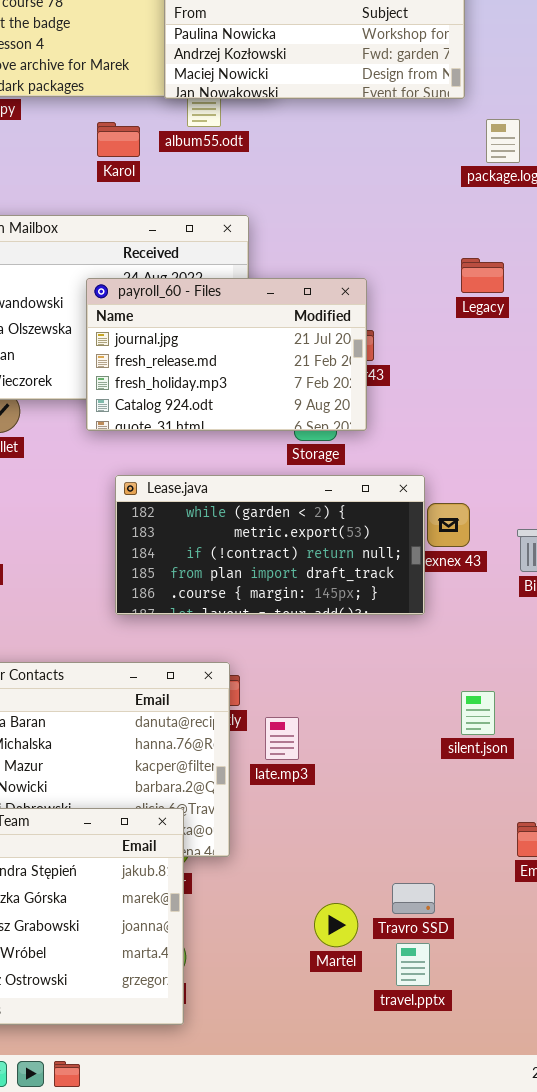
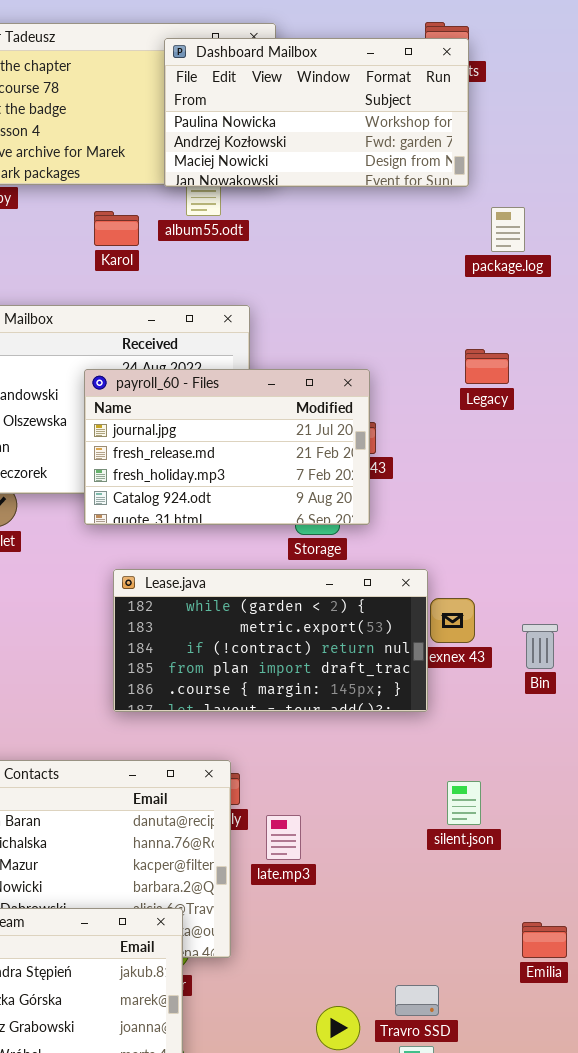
silent.json: [461,691,495,735] -> [447,781,481,825], moved

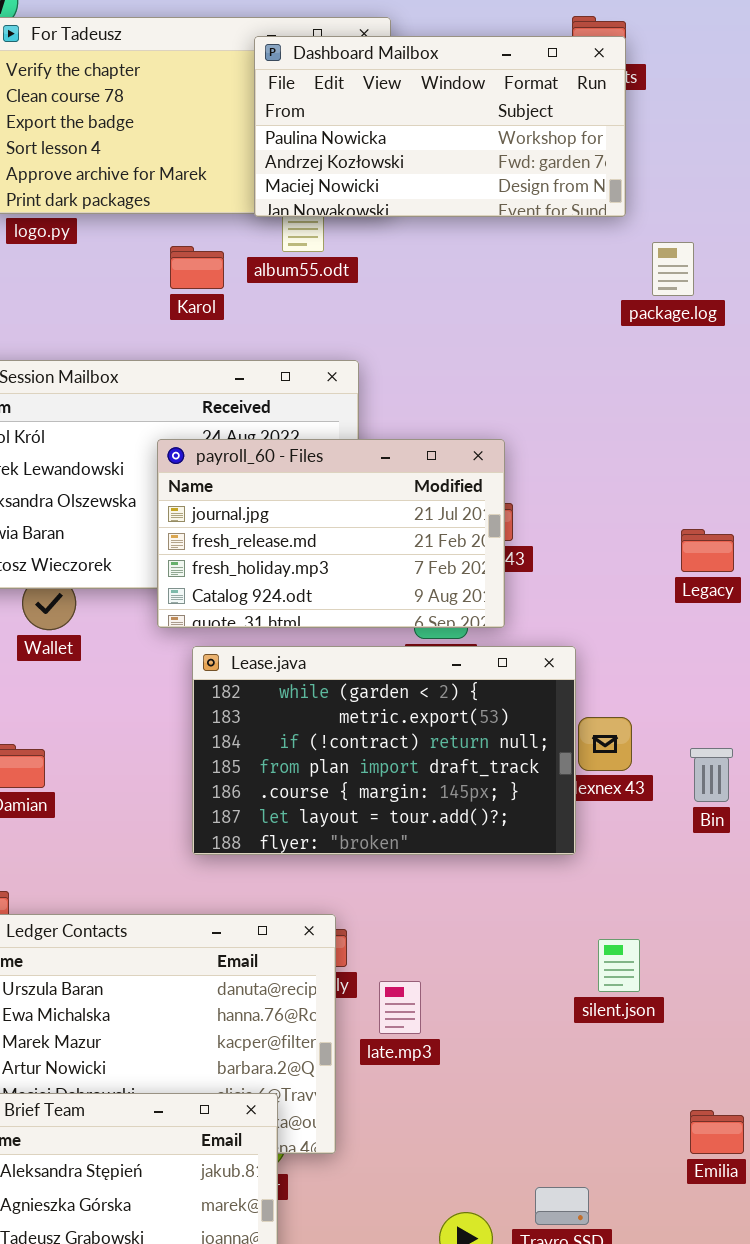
Legacy: [465,349,509,384] -> [681,529,734,572], moved
Lease.java: [113,569,428,712] -> [192,646,576,855], resized

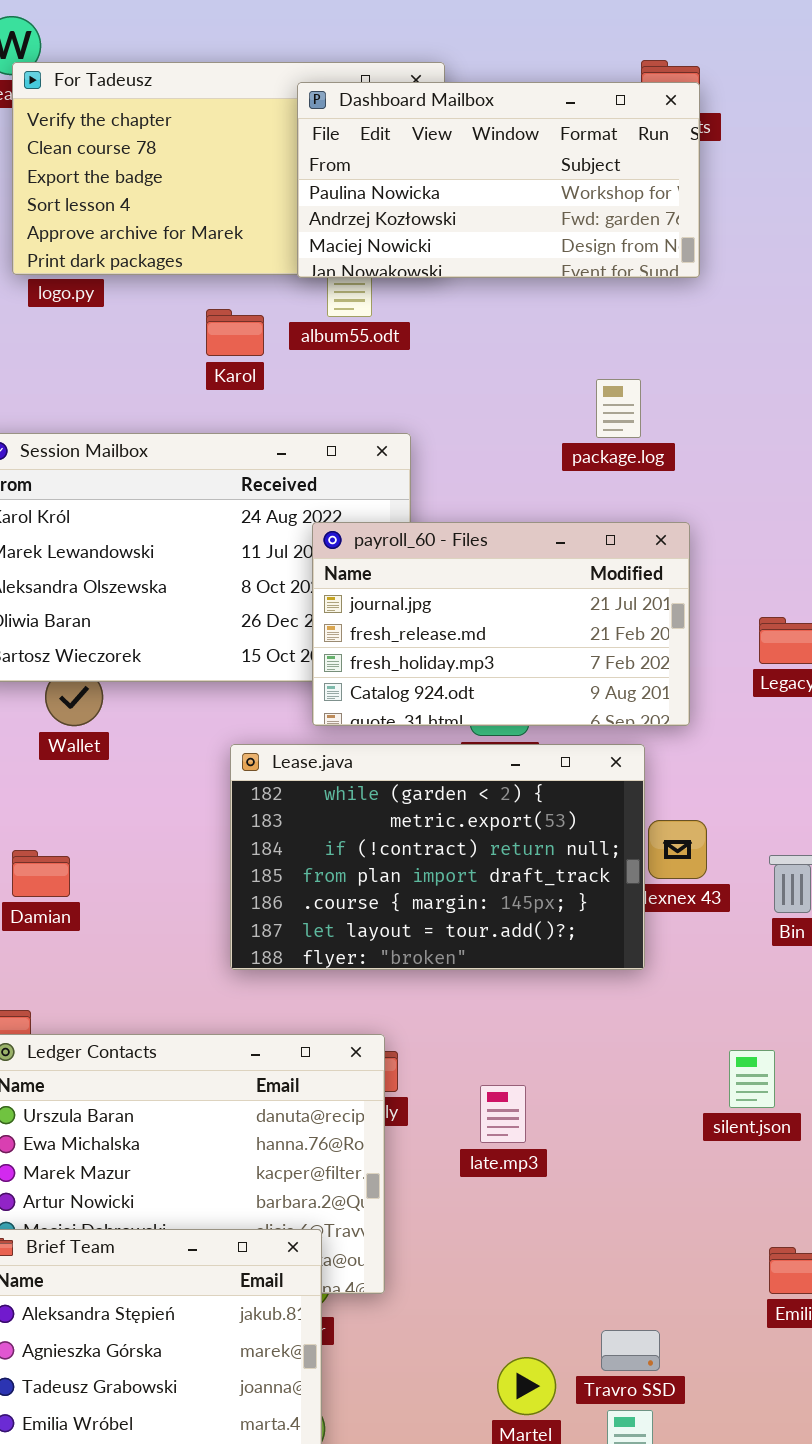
package.log: [652,242,694,296] -> [596,379,641,438], moved
payroll_60 - Files: [157,439,505,628] -> [312,522,690,726], moved
silent.json: [598,939,640,992] -> [729,1050,775,1108], moved
late.mp3: [379,981,421,1034] -> [480,1085,526,1143], moved

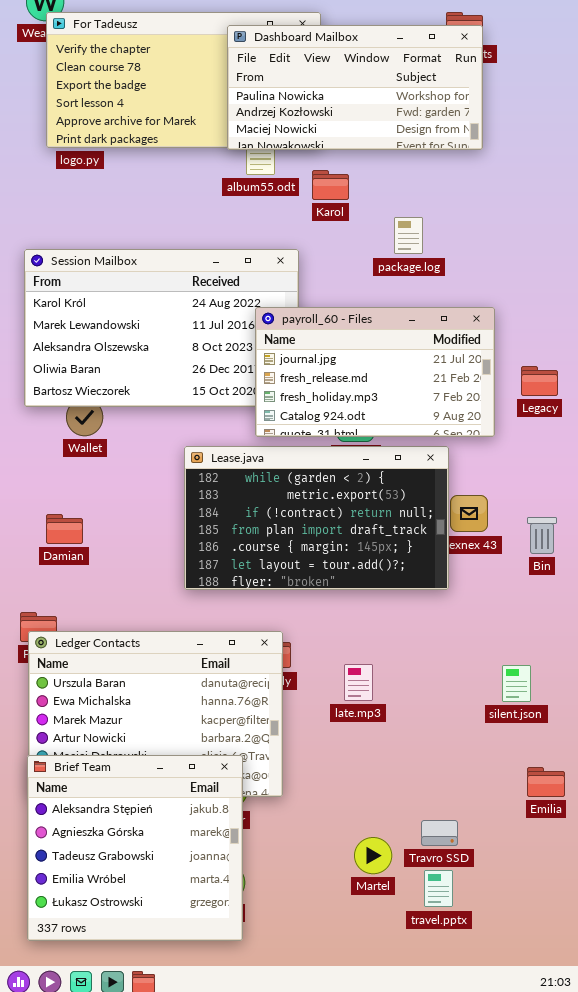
Karol: [206,309,264,356] -> [312,170,349,200], moved
package.log: [596,379,641,438] -> [394,217,423,254], moved
payroll_60 - Files: [312,522,690,726] -> [255,307,495,437], moved
silent.json: [729,1050,775,1108] -> [502,665,531,702], moved

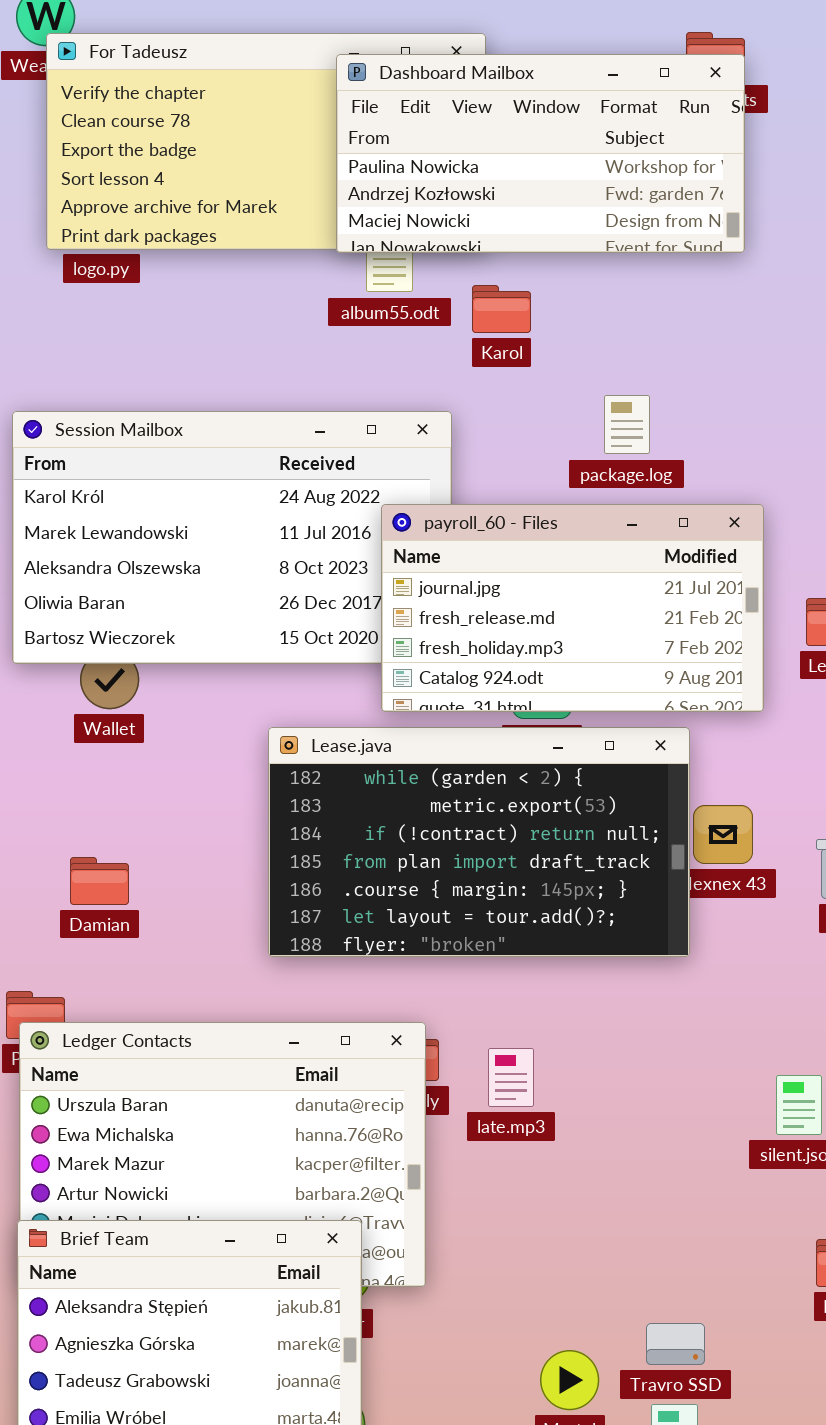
package.log: [394,217,423,254] -> [604,395,650,454], moved
Damian: [46,514,83,544] -> [70,857,129,905], moved
late.mp3: [344,664,373,701] -> [488,1048,534,1107], moved

